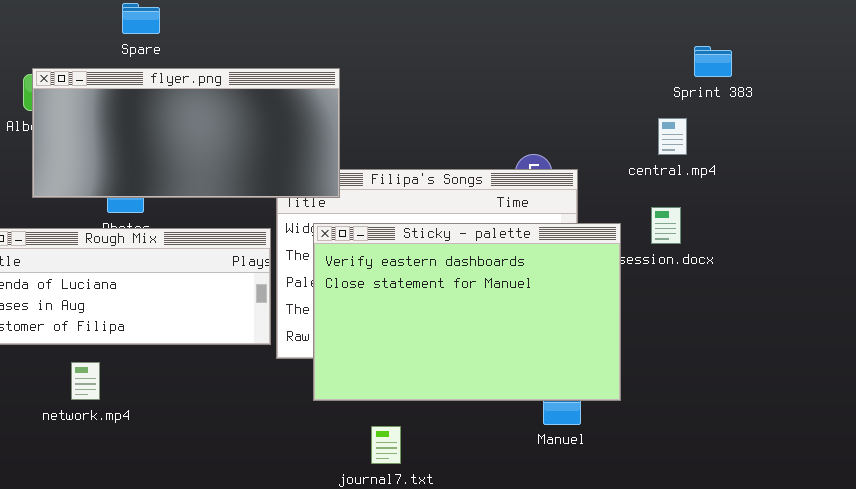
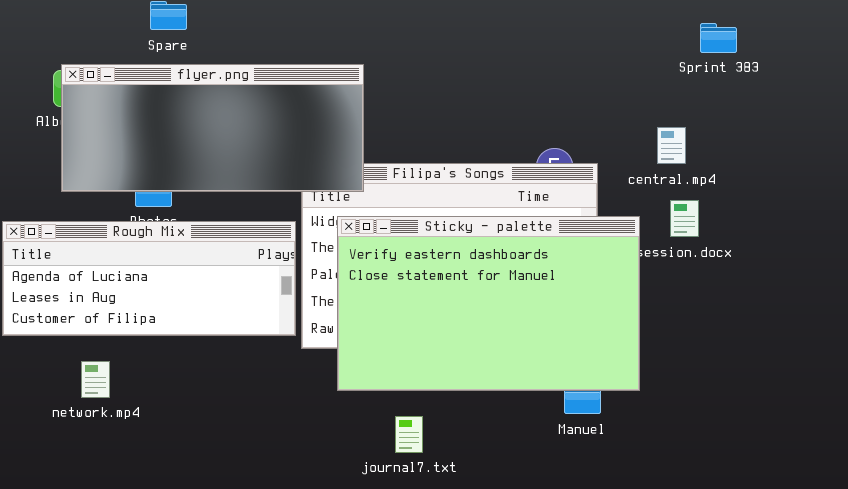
Sprint 383: [694,46,732,77] -> [700,23,737,53], moved
central.mp4: [658,118,687,155] -> [657,127,686,164], moved
network.mp4: [71,362,100,400] -> [81,361,110,398], moved

